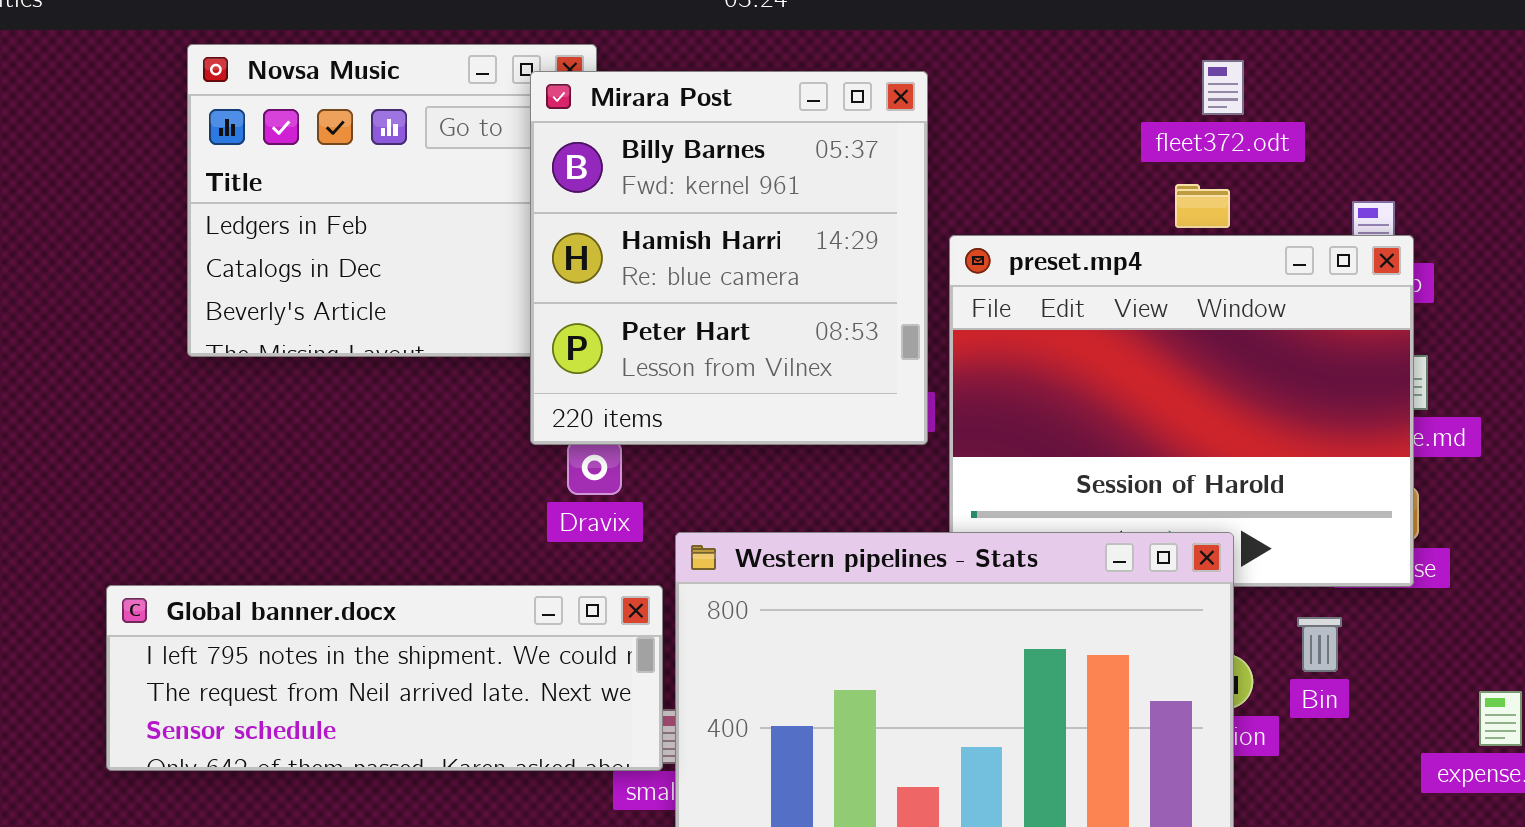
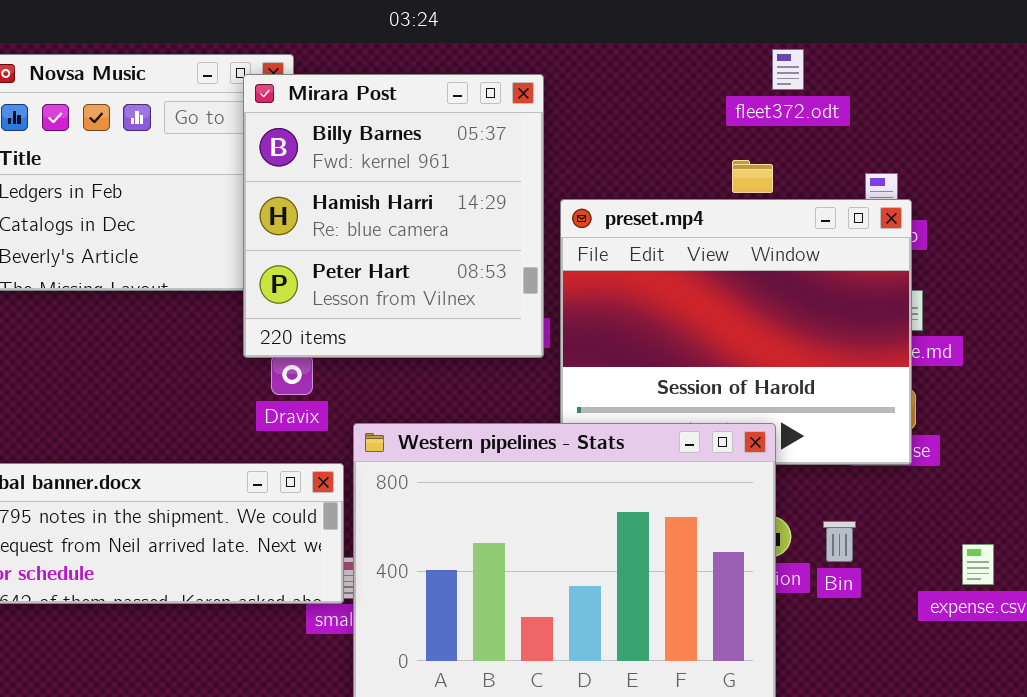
fleet372.odt: [1202,60,1244,115] -> [772,49,804,90], moved
Bin: [1297,617,1342,672] -> [823,521,856,562], moved

